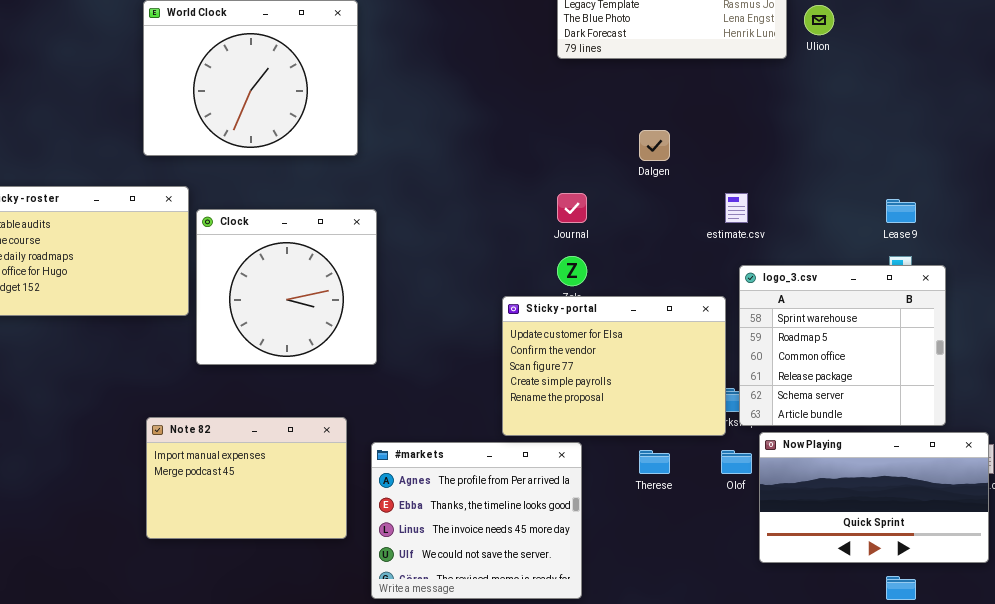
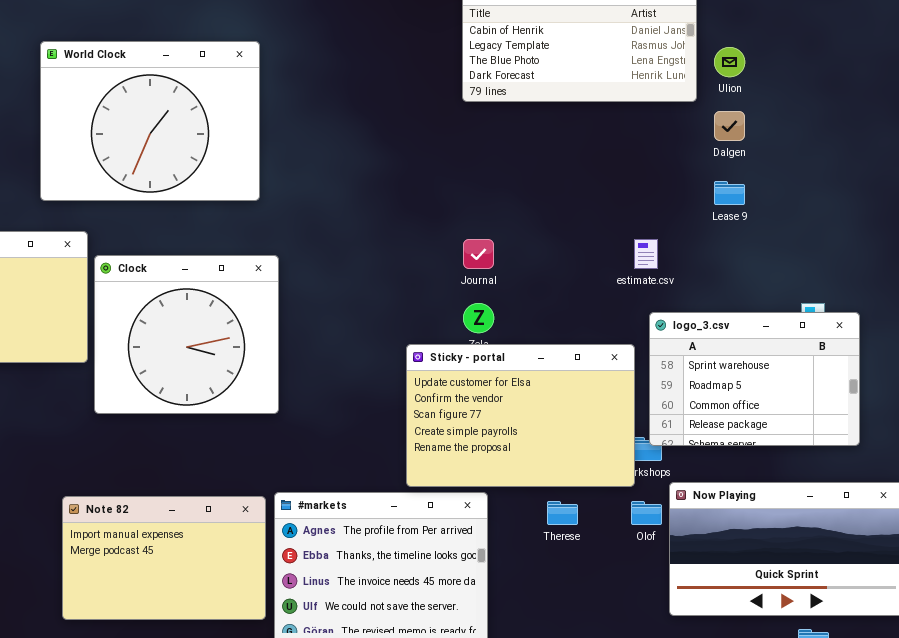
Dalgen: [639,130,670,161] -> [714,111,745,141], moved
Lease 9: [886,199,916,223] -> [714,181,745,205], moved
logo_3.csv: [739,265,946,426] -> [649,312,860,446], resized
Note 82: [146,417,347,539] -> [62,496,266,620], moved

